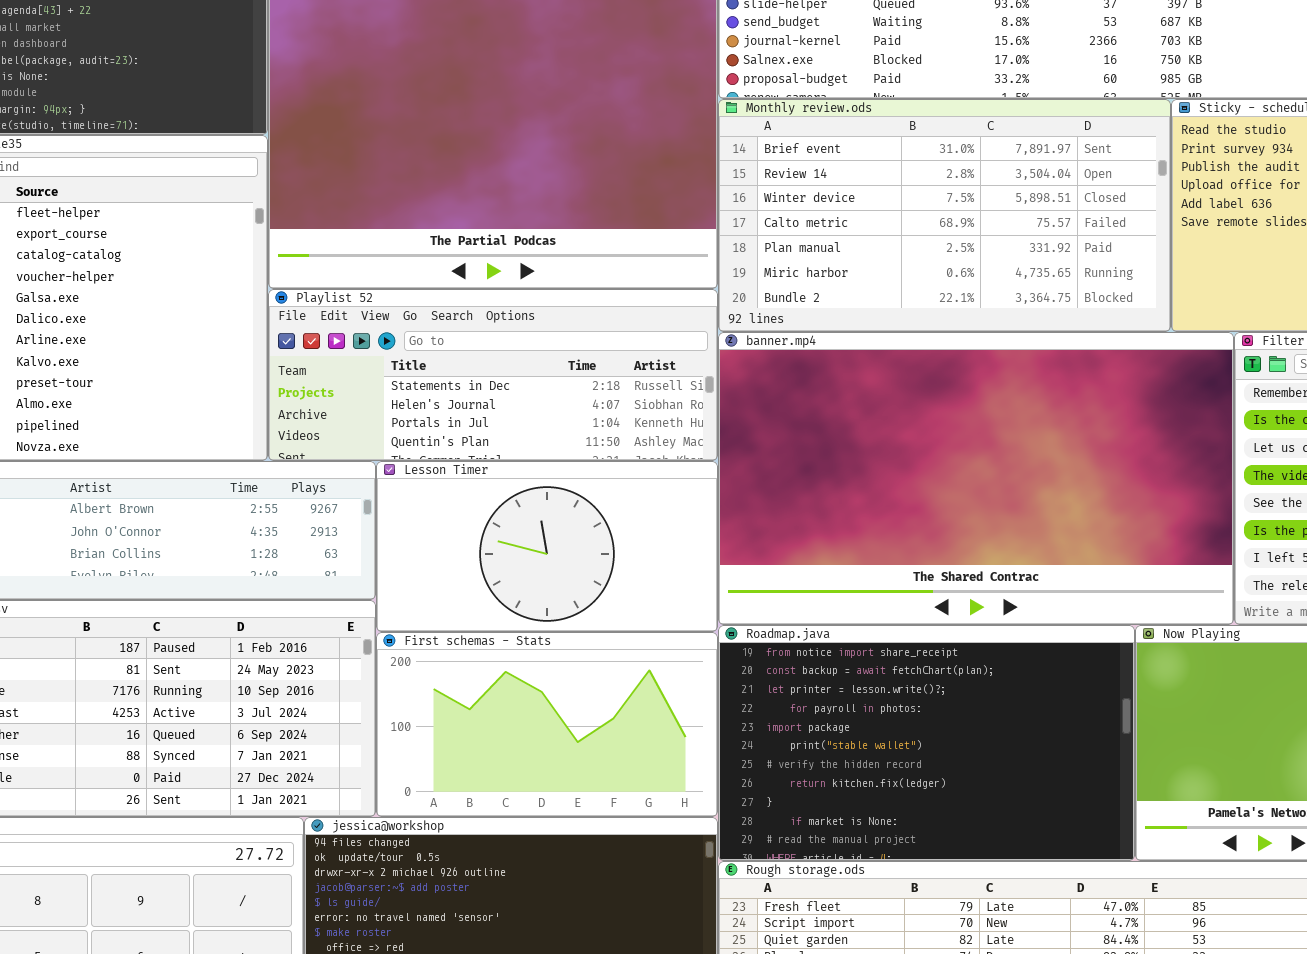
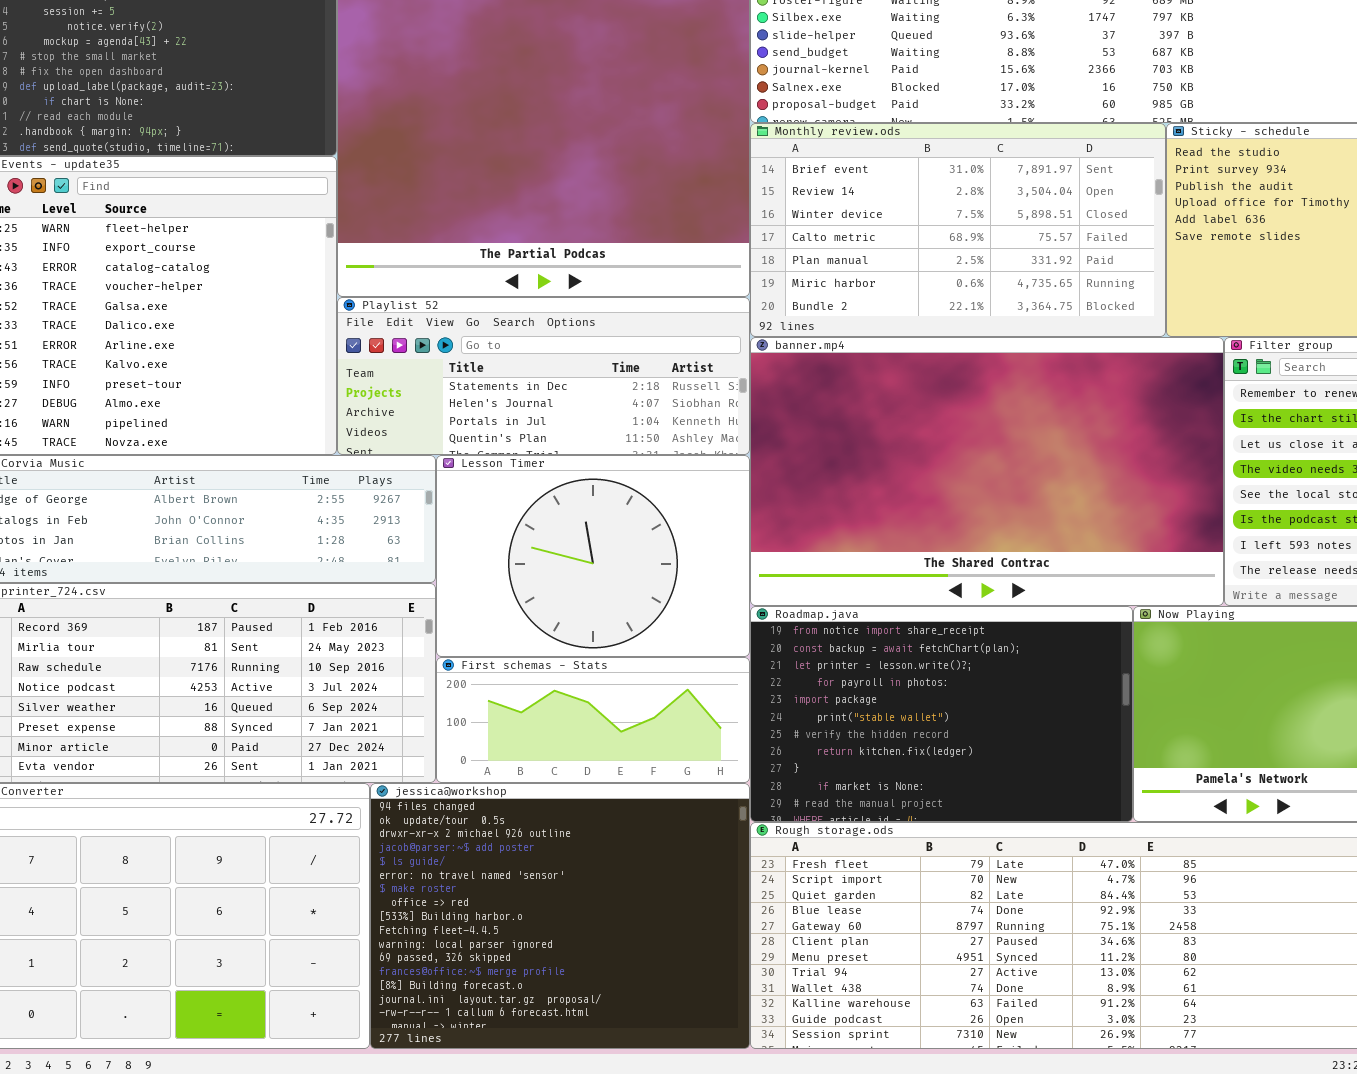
Lesson Timer: [376,461,718,632] -> [436,455,750,657], resized
First schemas - Stats: [376,632,718,817] -> [436,657,750,783], resized

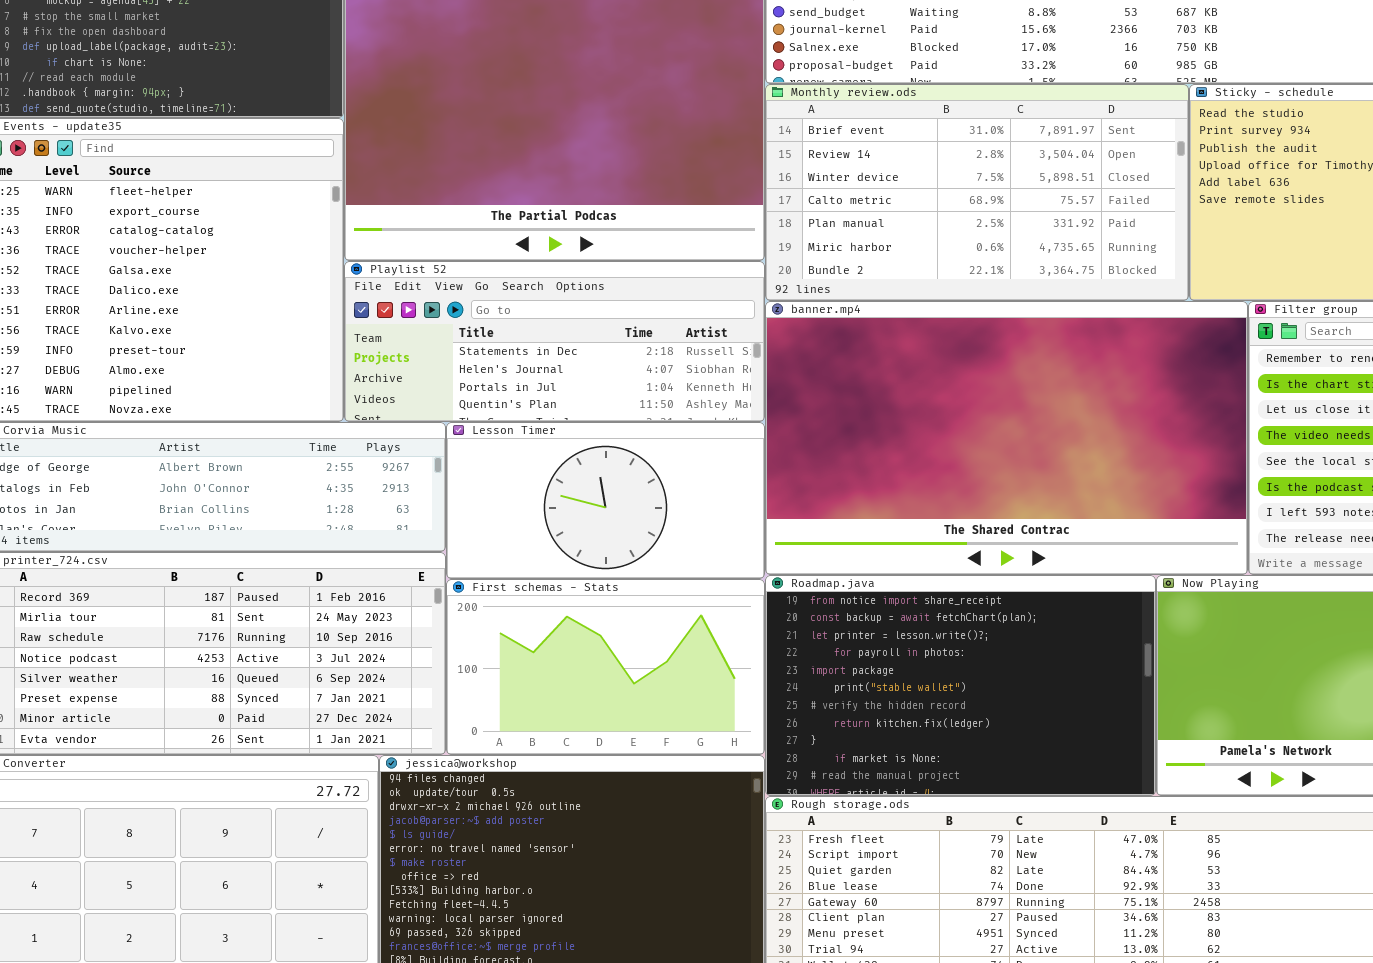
Lesson Timer: [436,455,750,657] -> [446,422,765,579], resized
First schemas - Stats: [436,657,750,783] -> [446,579,765,755], resized

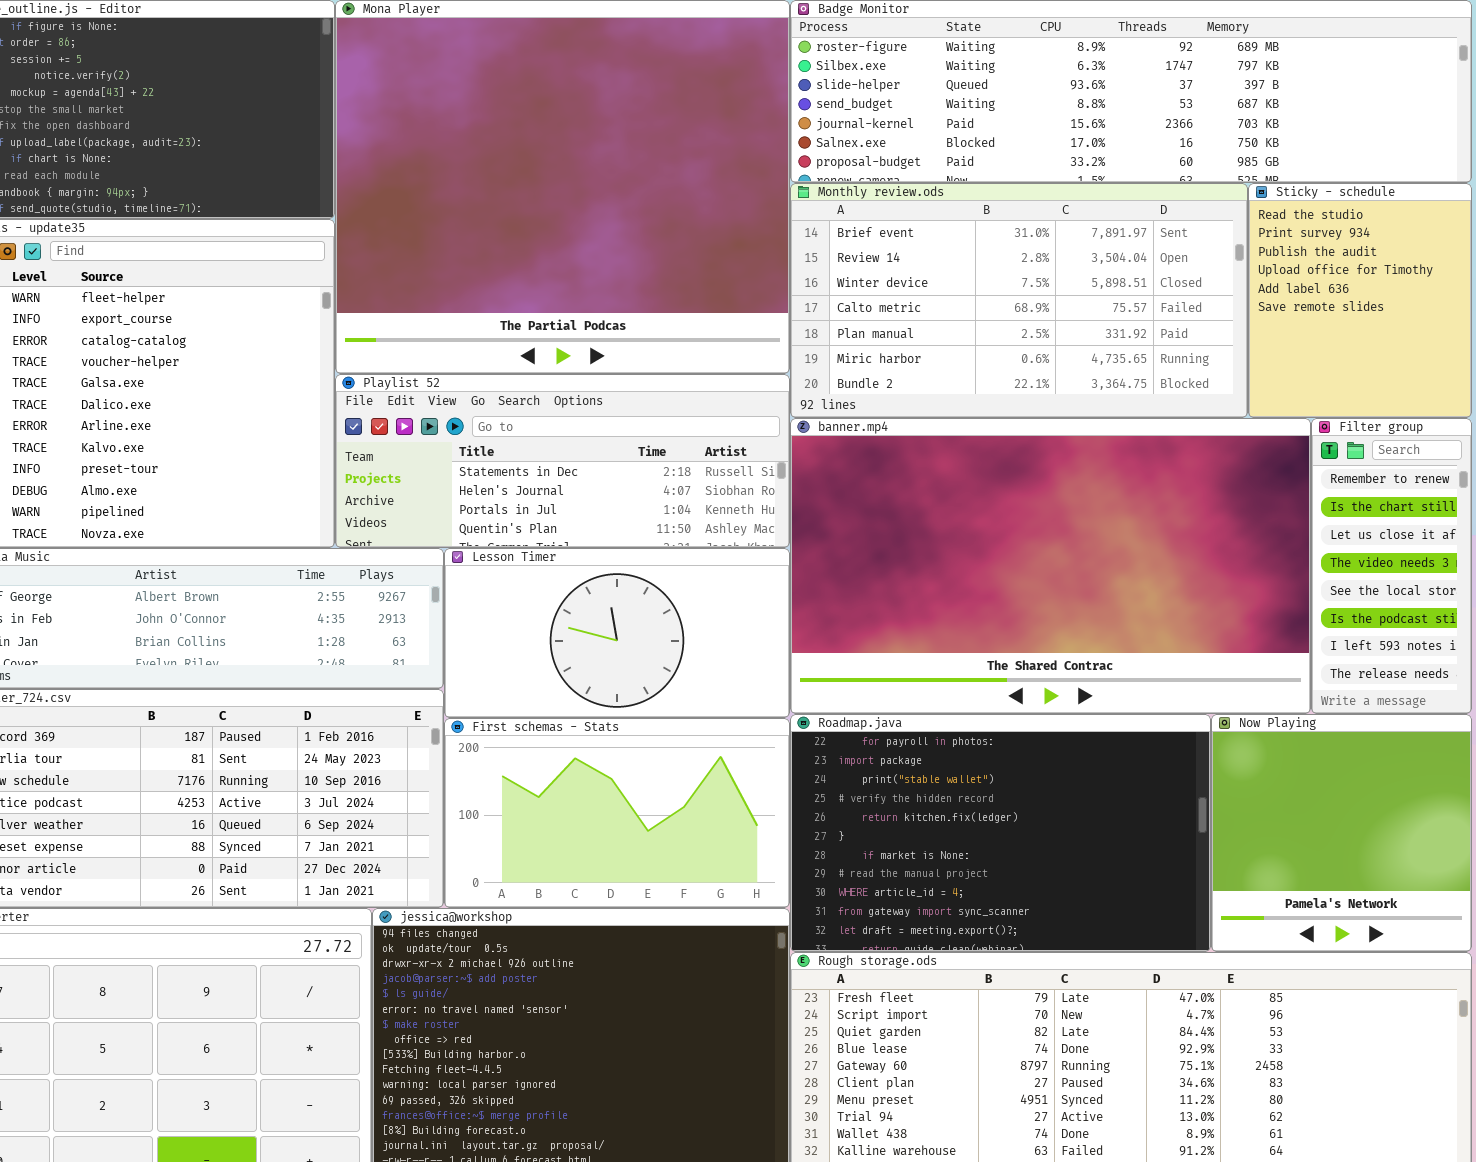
Roadmap.java: [765,575,1156,796] -> [790,714,1211,952], scrolled down 3 rows

